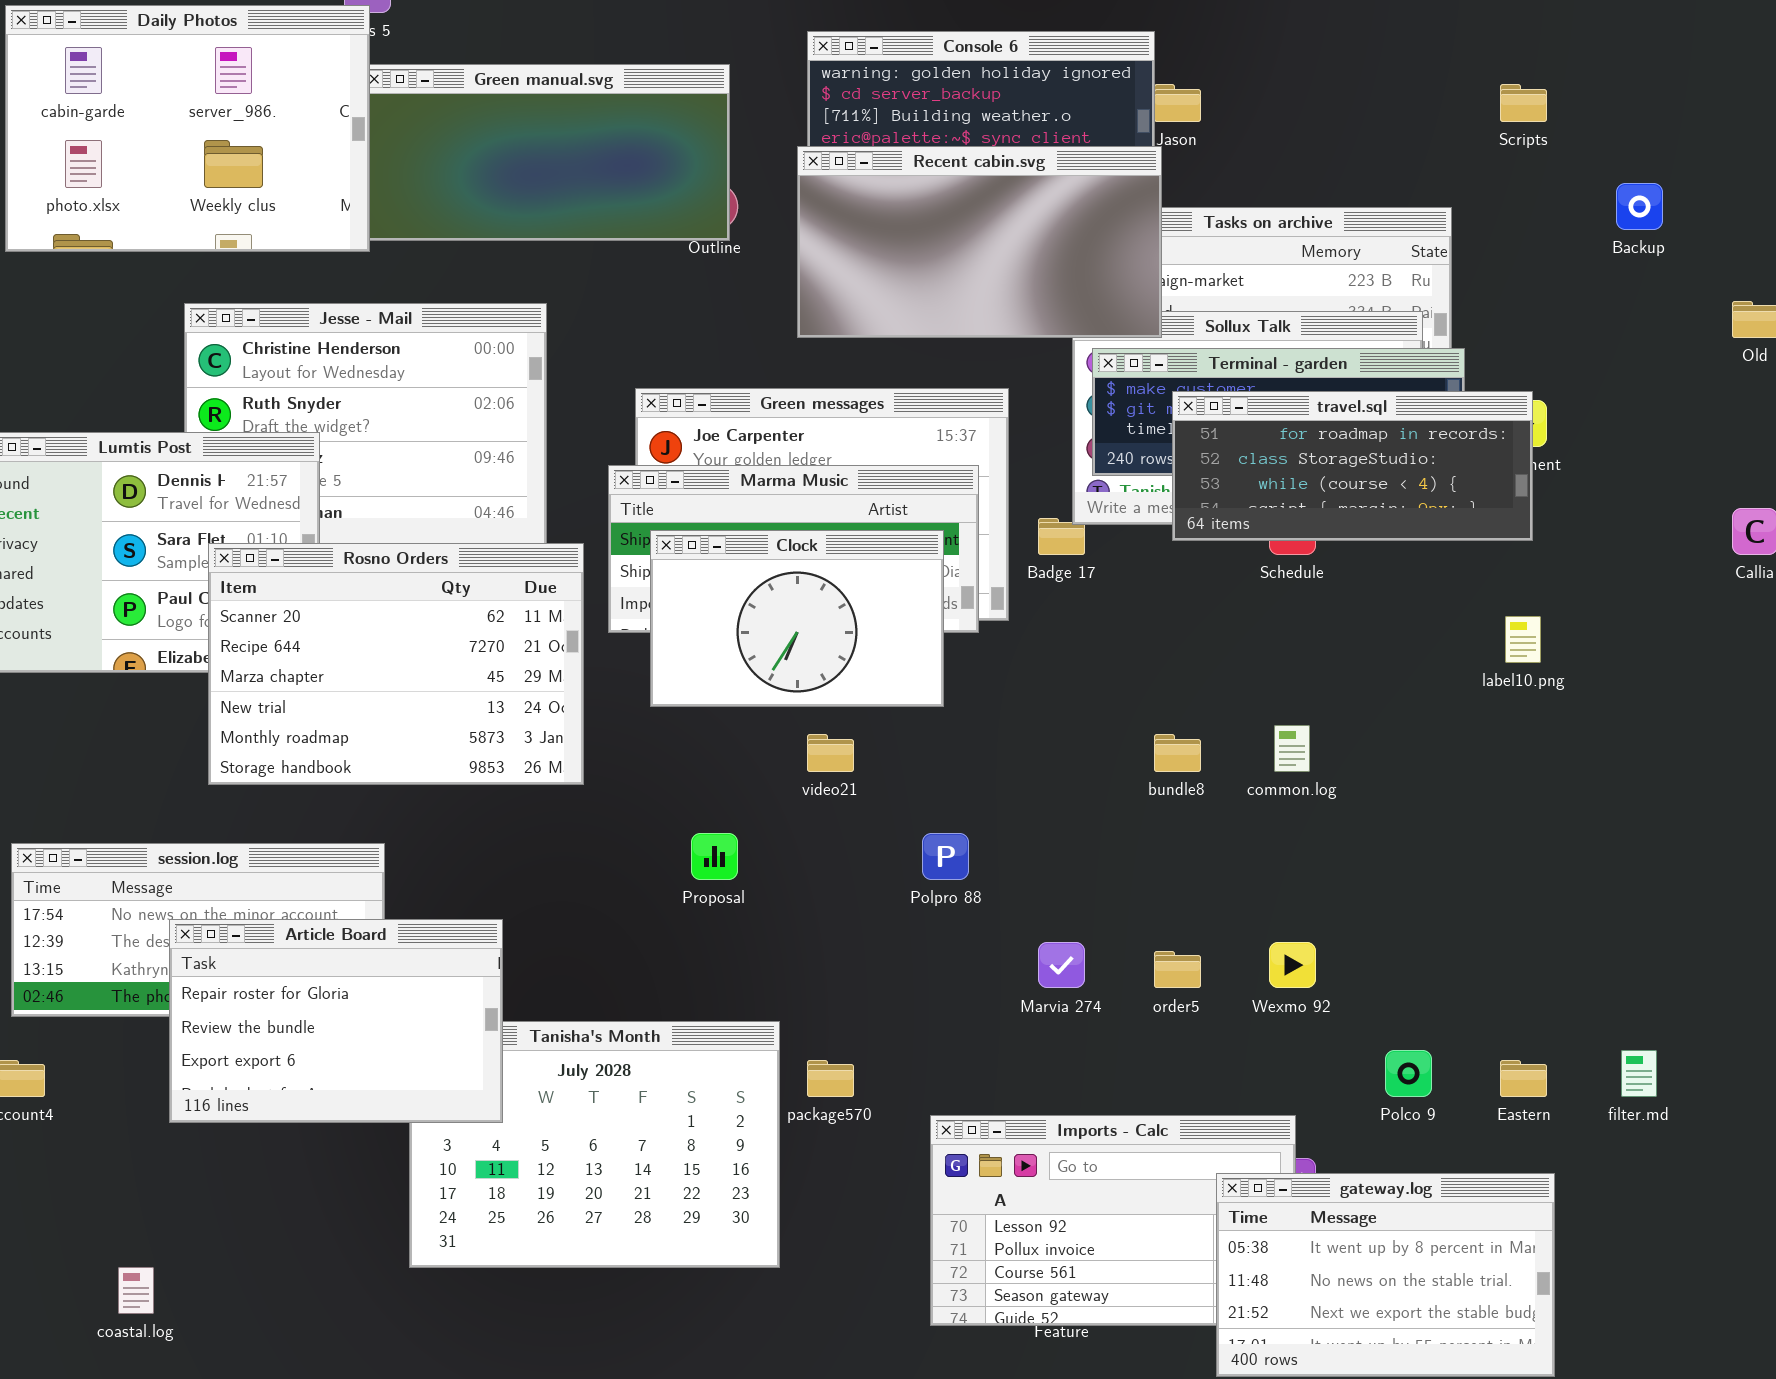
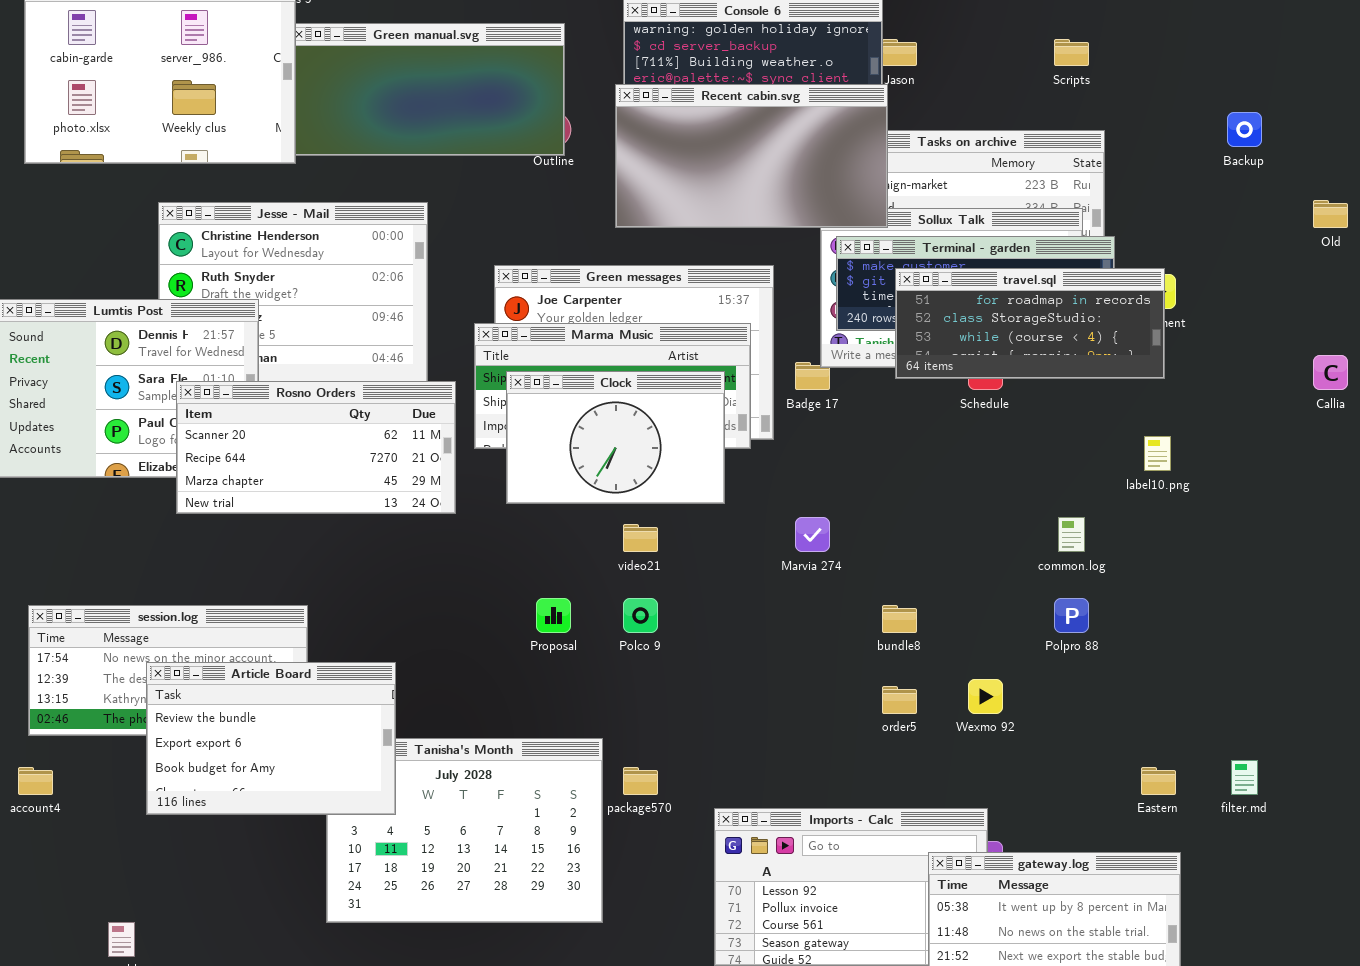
Scripts: [1500,84,1547,122] -> [1054,39,1089,66], moved
Rosno Orders: [208,543,584,785] -> [176,381,456,514], resized
common.log: [1274,725,1310,772] -> [1058,517,1085,552], moved
bundle8: [1154,734,1201,772] -> [882,605,917,633], moved
Polpro 88: [922,833,969,880] -> [1054,598,1089,633], moved
Article Board: [169,919,503,1123] -> [146,662,396,815], scrolled down 1 row
Marvia 274: [1038,942,1085,988] -> [795,517,830,552], moved
Polco 9: [1385,1050,1432,1097] -> [623,598,658,633], moved

